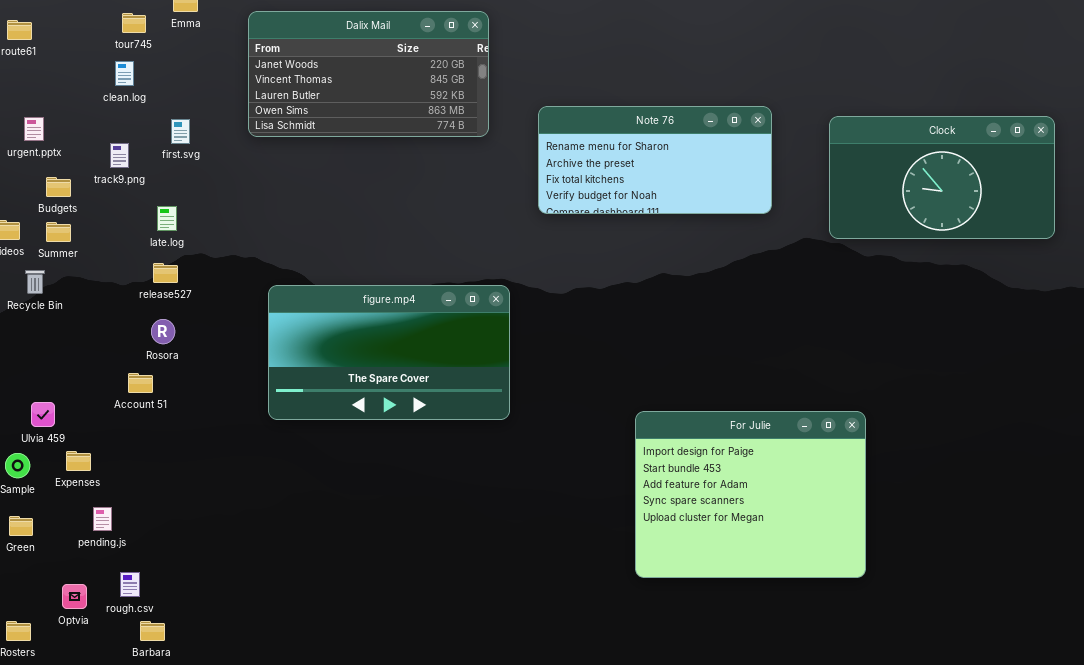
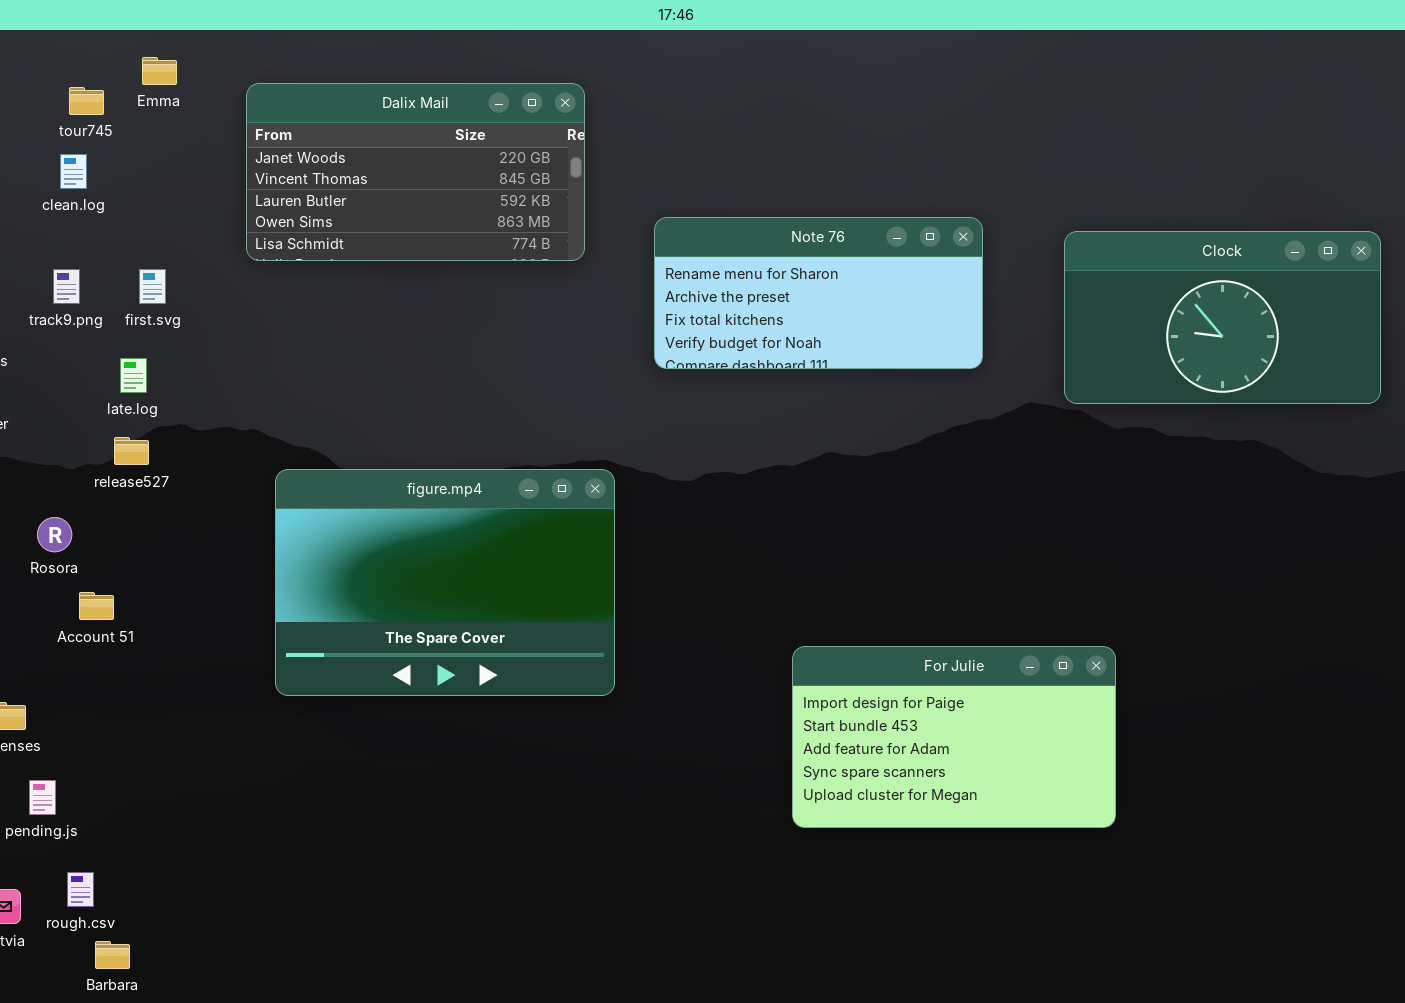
first.svg: [171,119,190,144] -> [139,269,166,304], moved
figure.mp4: [268,285,510,420] -> [275,469,615,696], resized
Rosora: [151,319,175,344] -> [37,517,72,552], moved
For Julie: [635,411,866,578] -> [792,646,1116,828], resized

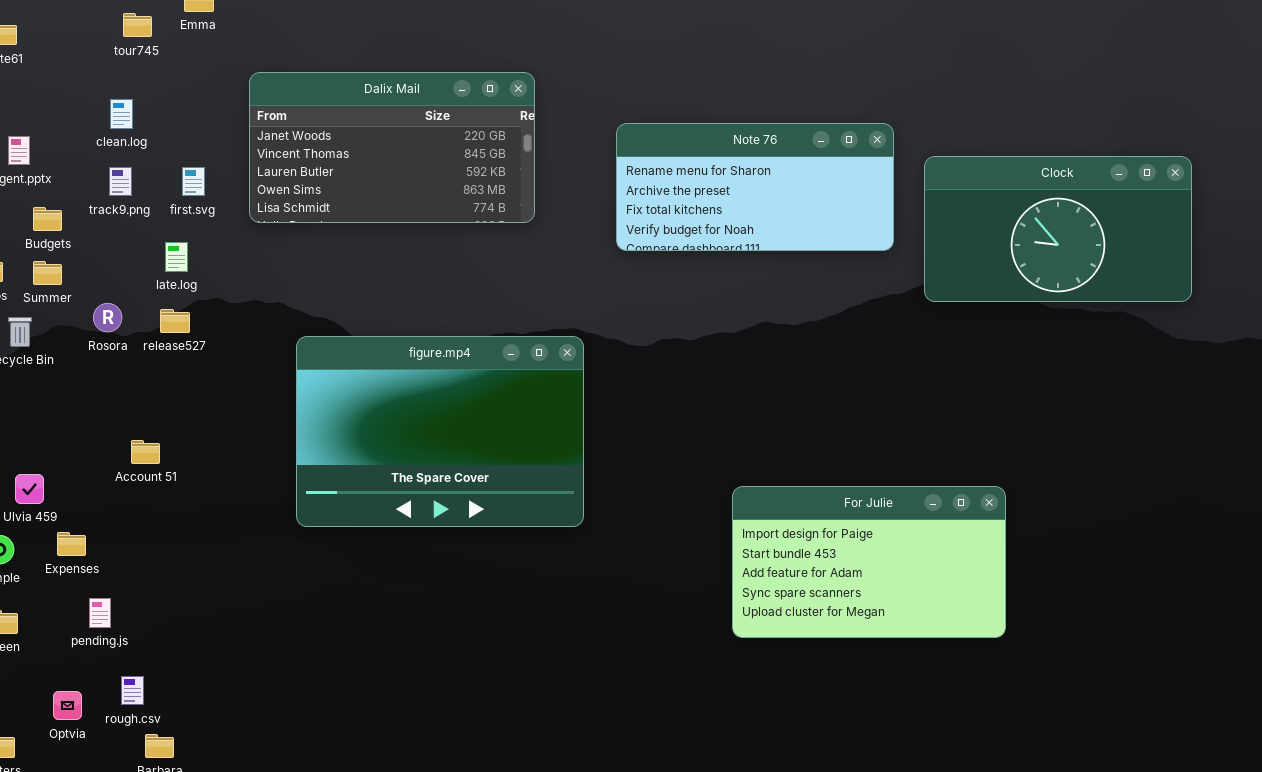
Dalix Mail: [246,83,585,261] -> [249,72,535,223], moved
clean.log: [60,154,87,189] -> [110,99,133,129], moved
Clock: [1064,231,1381,404] -> [924,156,1192,302], moved
Rosora: [37,517,72,552] -> [93,303,122,332], moved

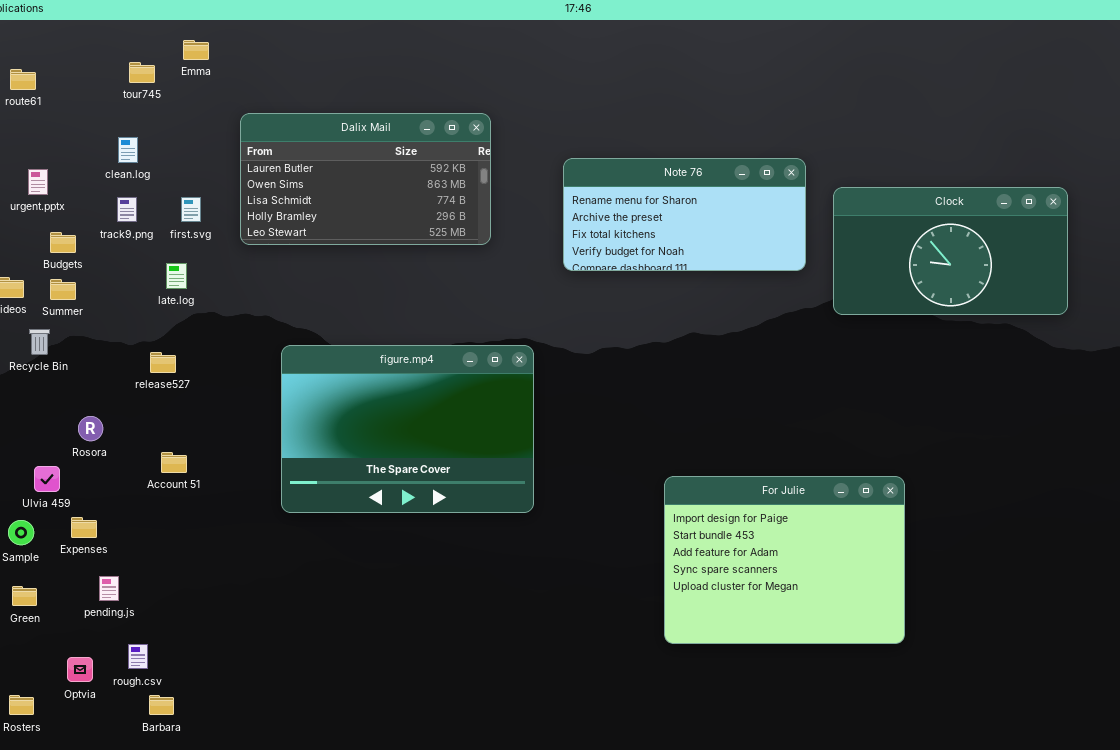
Dalix Mail: [249,72,535,223] -> [240,113,491,245], scrolled down 2 rows
Rosora: [93,303,122,332] -> [78,416,103,441], moved
release527: [160,309,190,333] -> [150,352,176,373], moved
Account 51: [131,440,160,464] -> [161,452,187,473], moved
For Julie: [732,486,1006,638] -> [664,476,905,644], resized

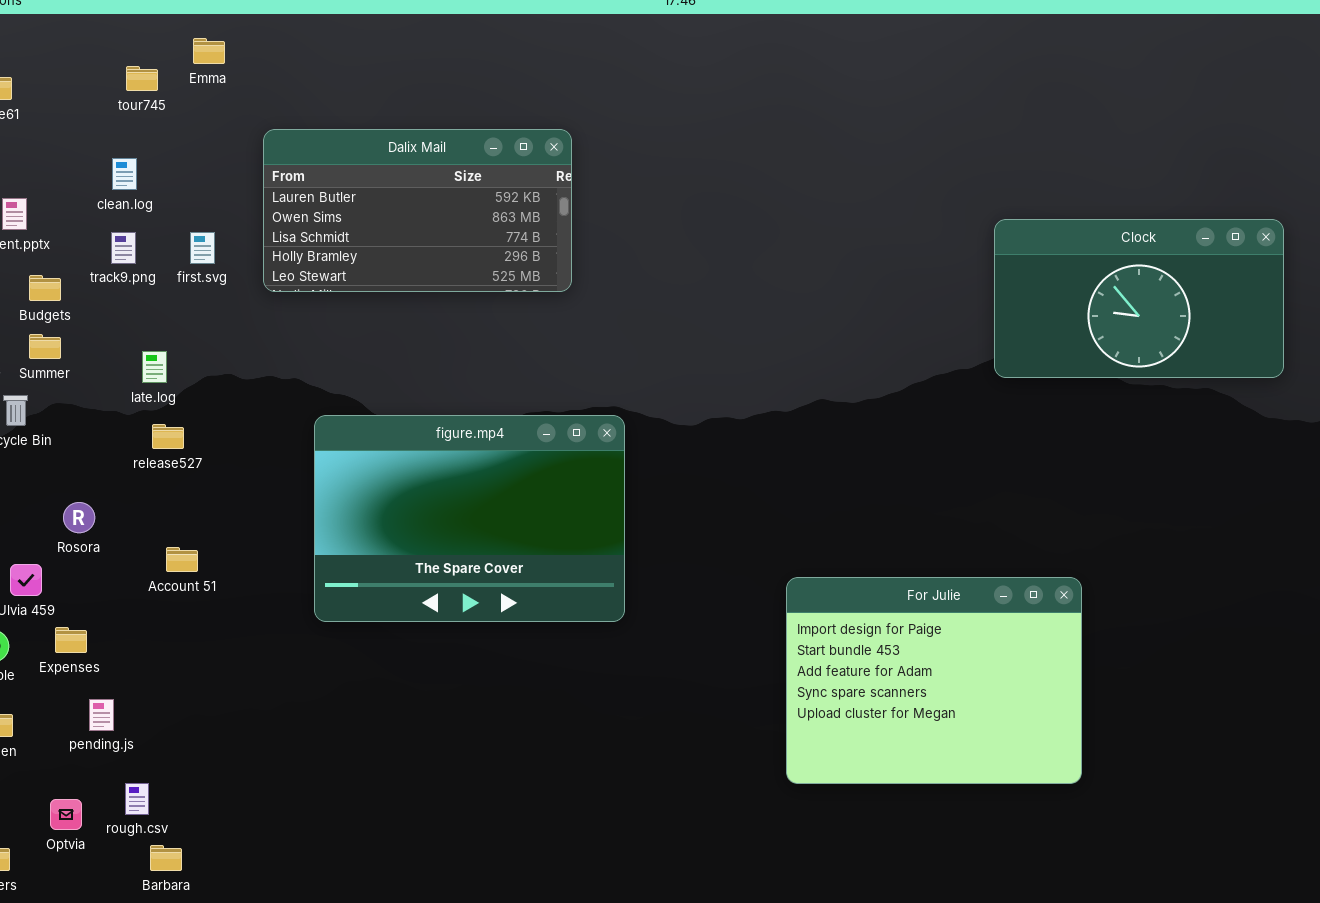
Note 76: [563,158,806,271] -> none, closed
late.log: [166,263,187,289] -> [142,351,167,383], moved

